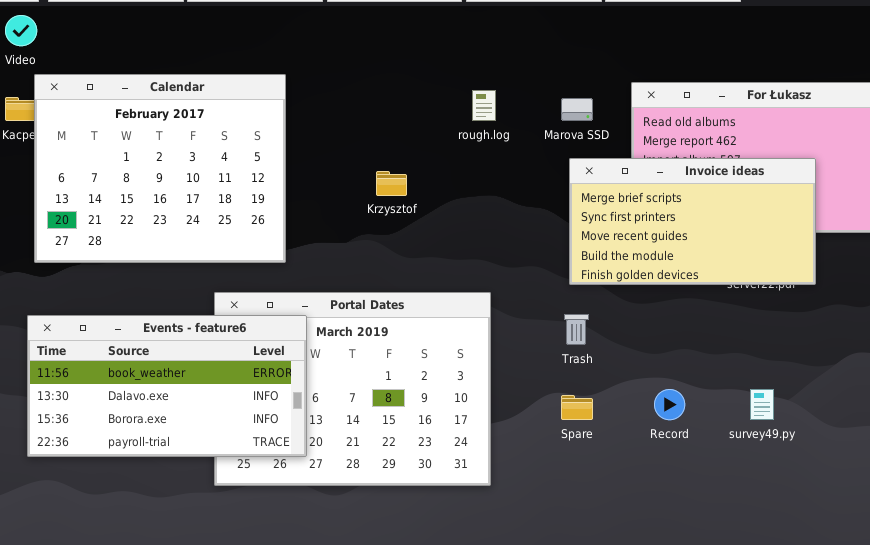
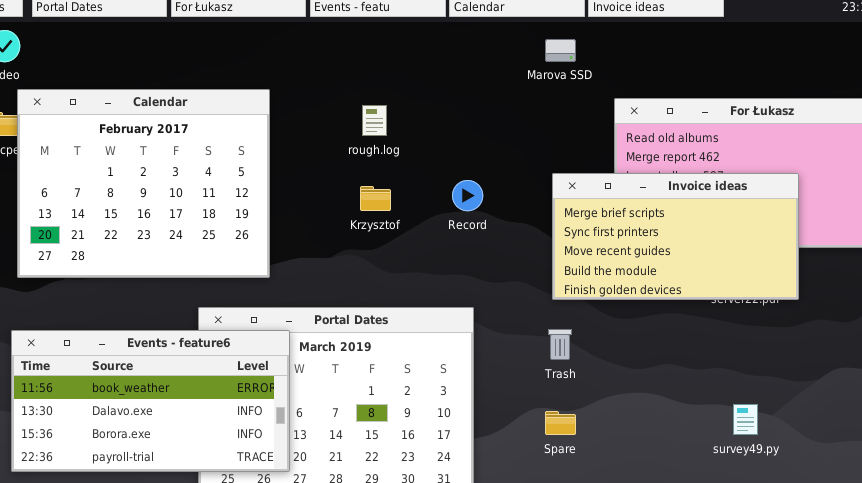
rough.log: [472,90,496,121] -> [362,105,387,136], moved
Marova SSD: [561,98,593,121] -> [545,39,576,62], moved
Record: [654,389,685,420] -> [452,180,483,211], moved

